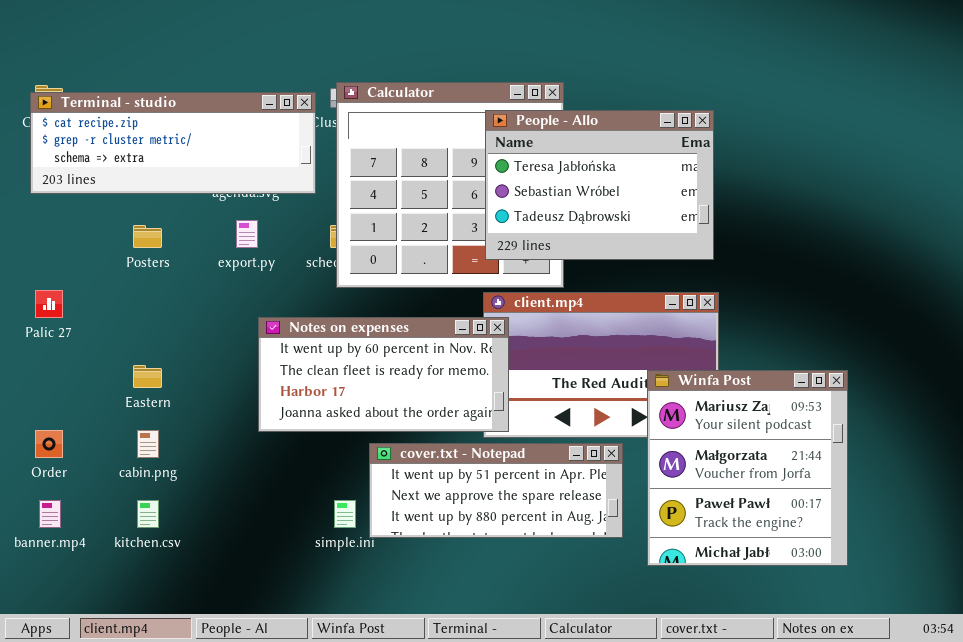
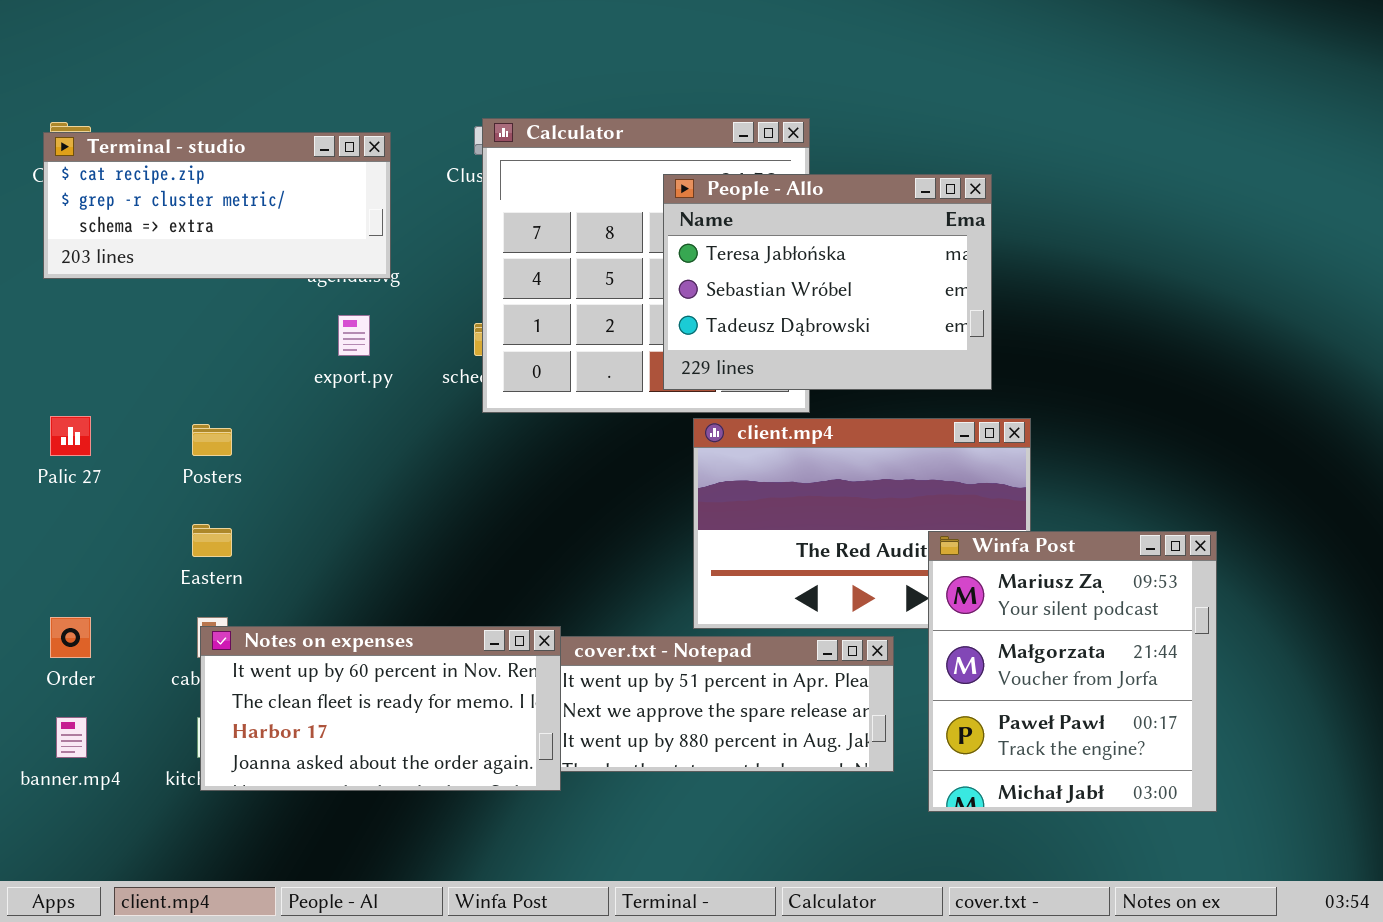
Terminal - studio: [30,92,316,194] -> [43,132,391,279], resized
People - Allo: [485,110,714,260] -> [663,174,992,390], moved
Posters: [133,225,162,248] -> [192,424,232,456], moved
Notes on expenses: [258,317,509,432] -> [200,626,561,791], moved

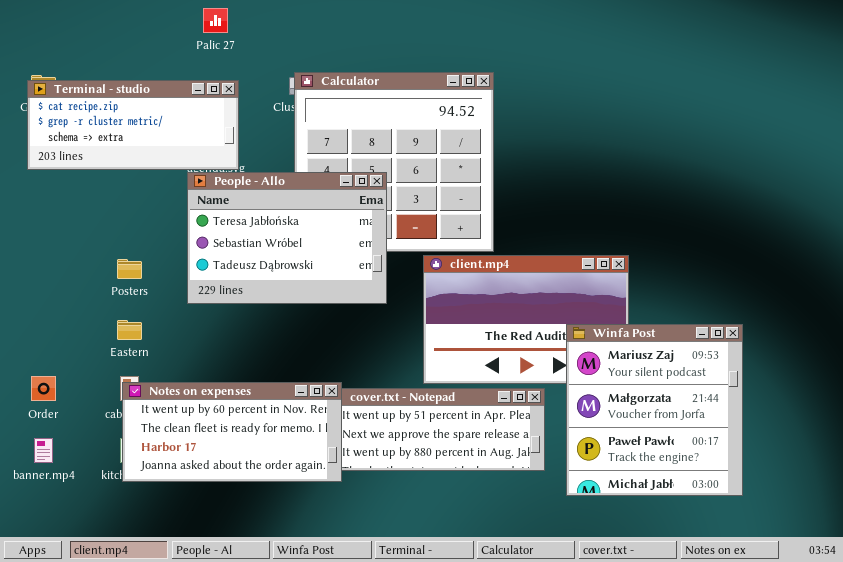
People - Allo: [663,174,992,390] -> [187,172,387,304], moved
Palic 27: [50,416,91,456] -> [203,8,228,33], moved

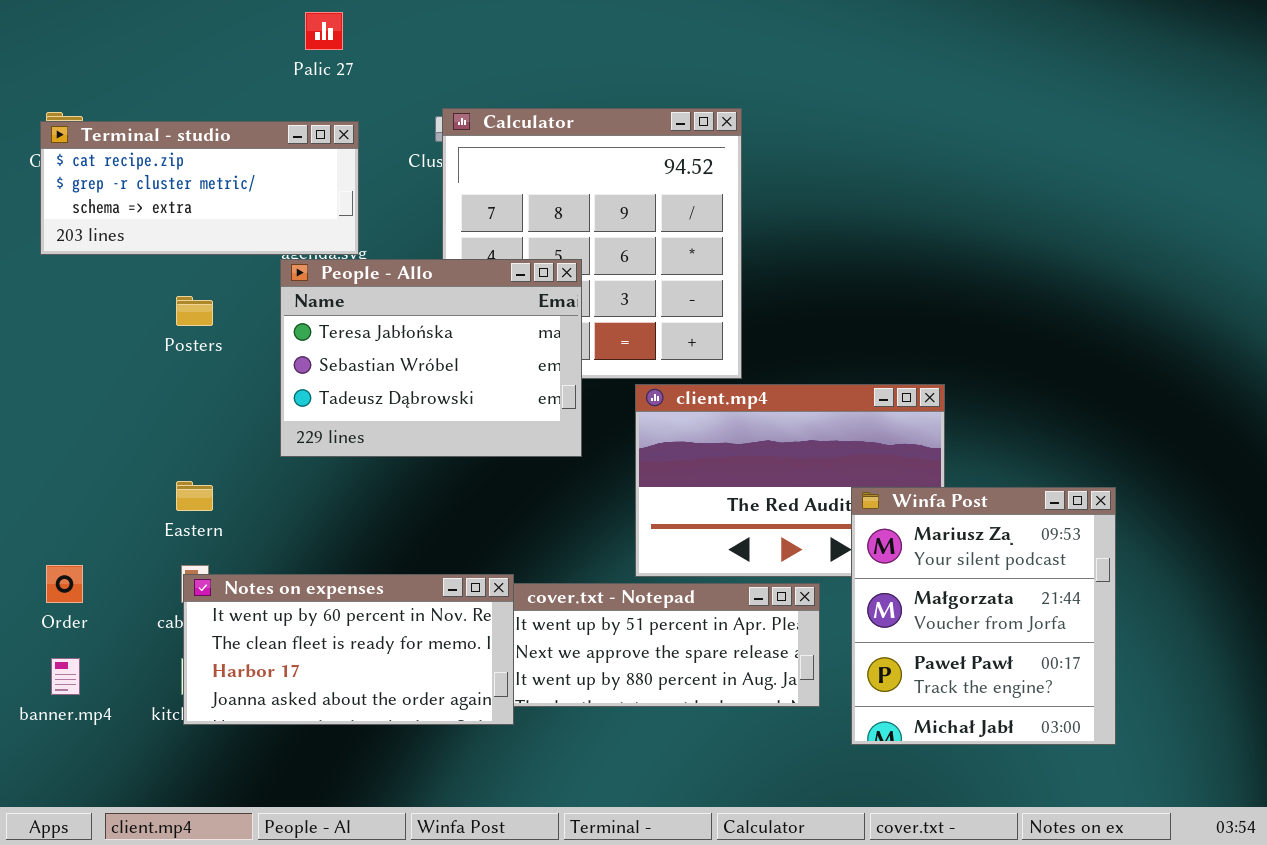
Posters: [117,259,142,279] -> [176,296,213,326], moved

